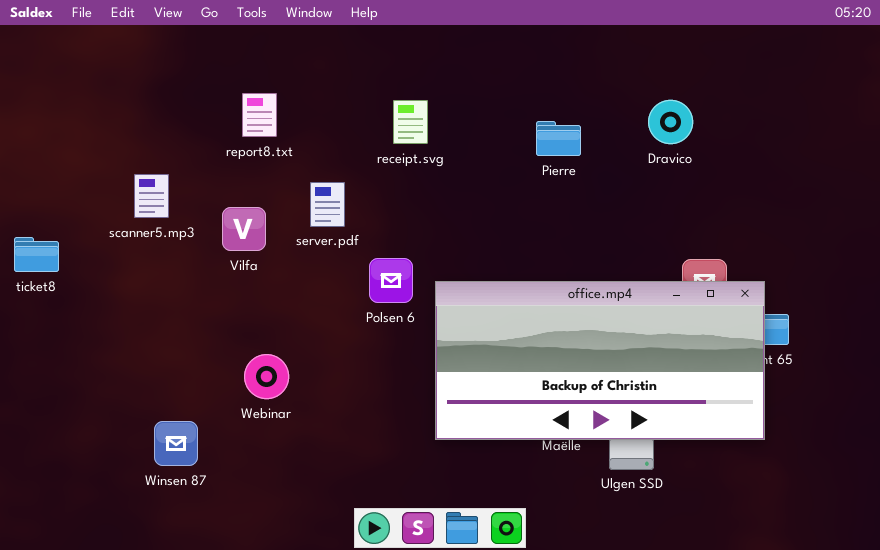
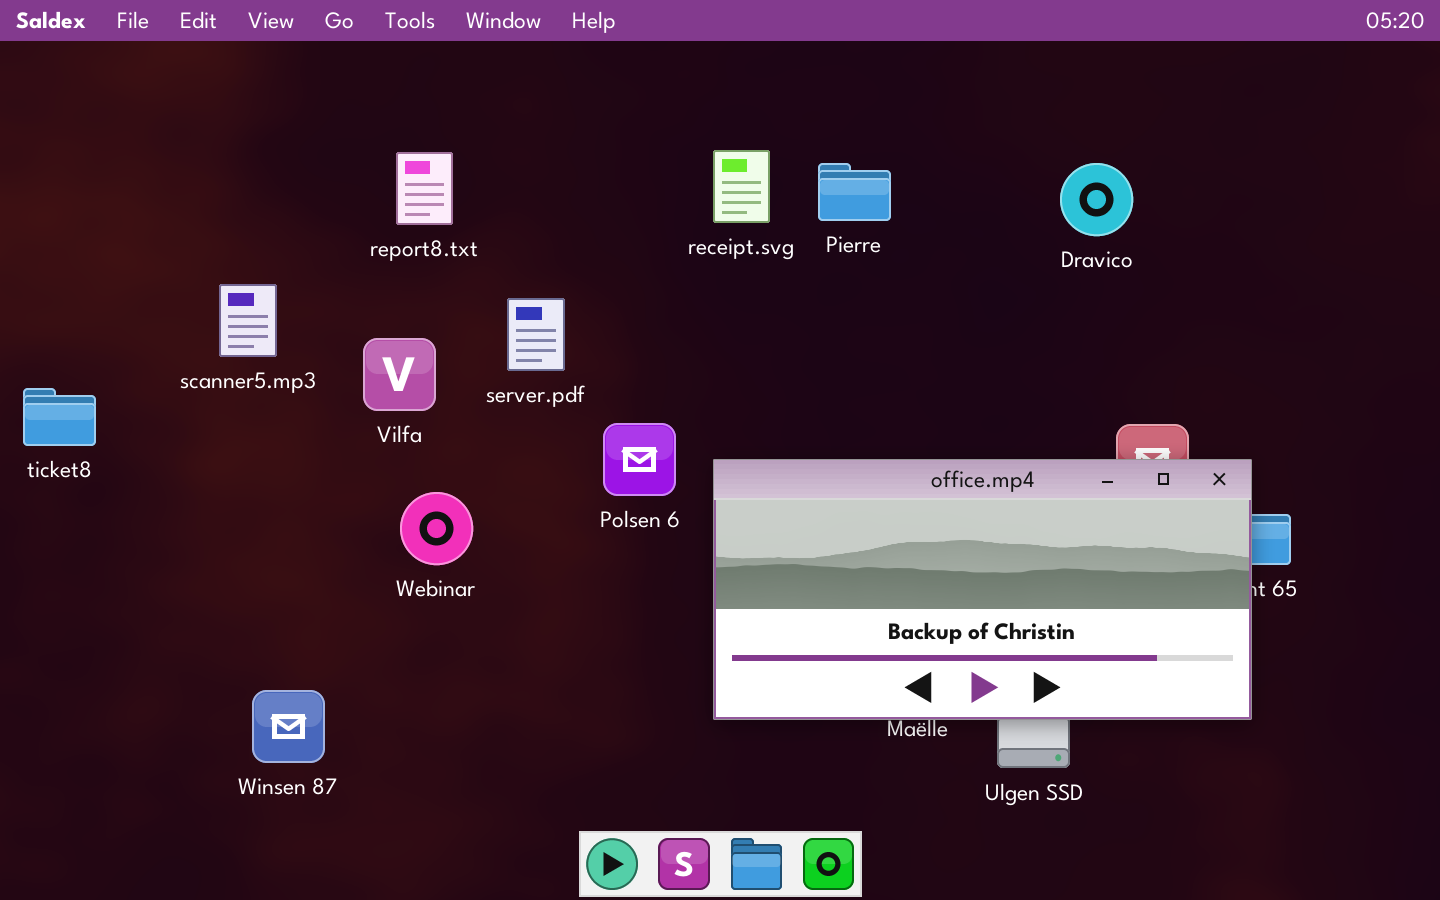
receipt.svg: [393,100,428,144] -> [713,150,770,223], moved
Pierre: [536,121,581,156] -> [818,163,891,221], moved
Webinar: [244,354,289,399] -> [400,492,473,565], moved

